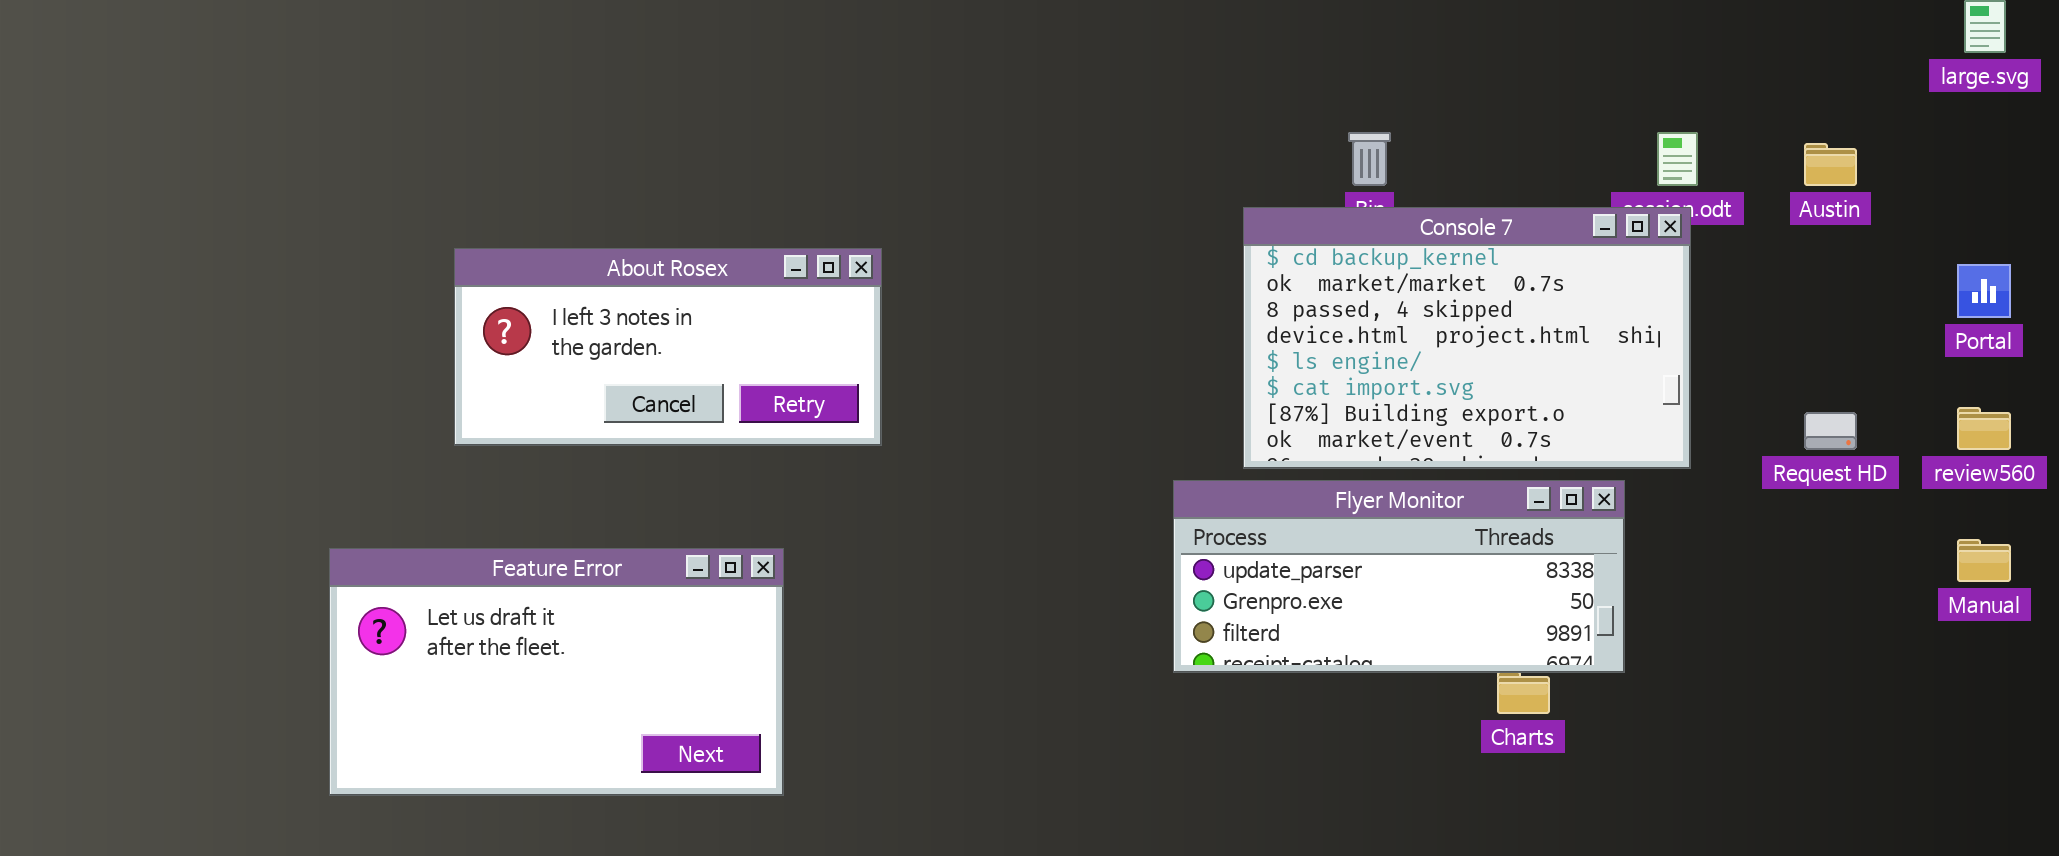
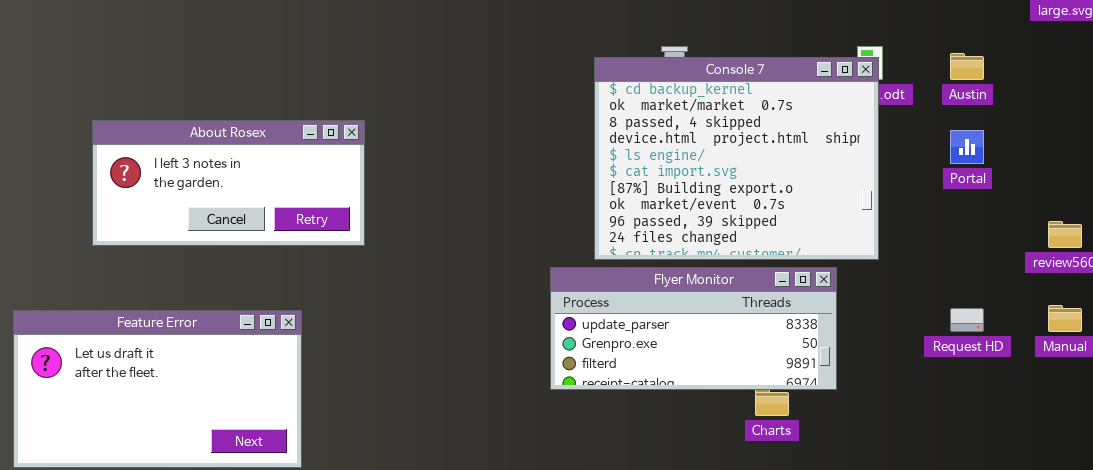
Console 7: [1243,207,1691,469] -> [594,57,879,260], resized
Portal: [1957,264,2011,318] -> [950,130,984,164], moved
Request HD: [1804,412,1857,450] -> [950,308,984,332], moved

